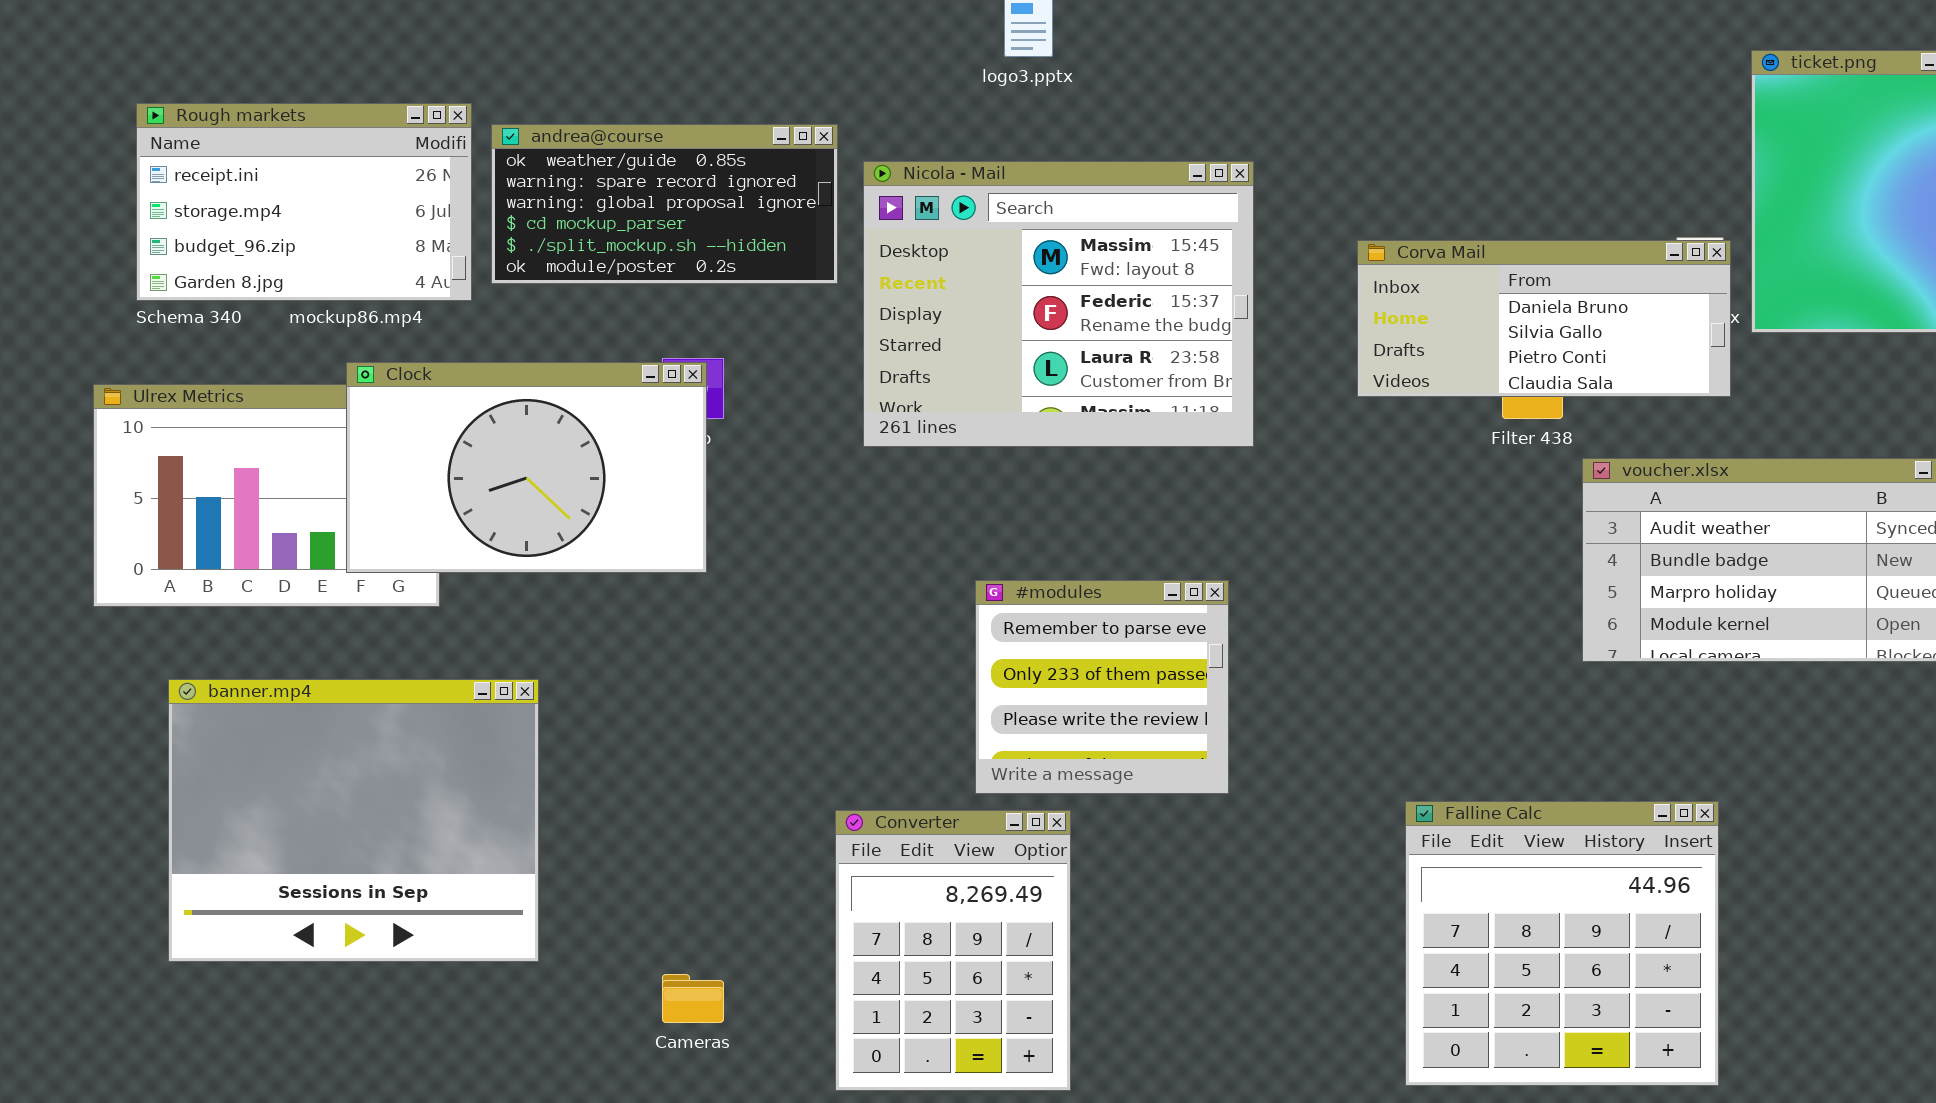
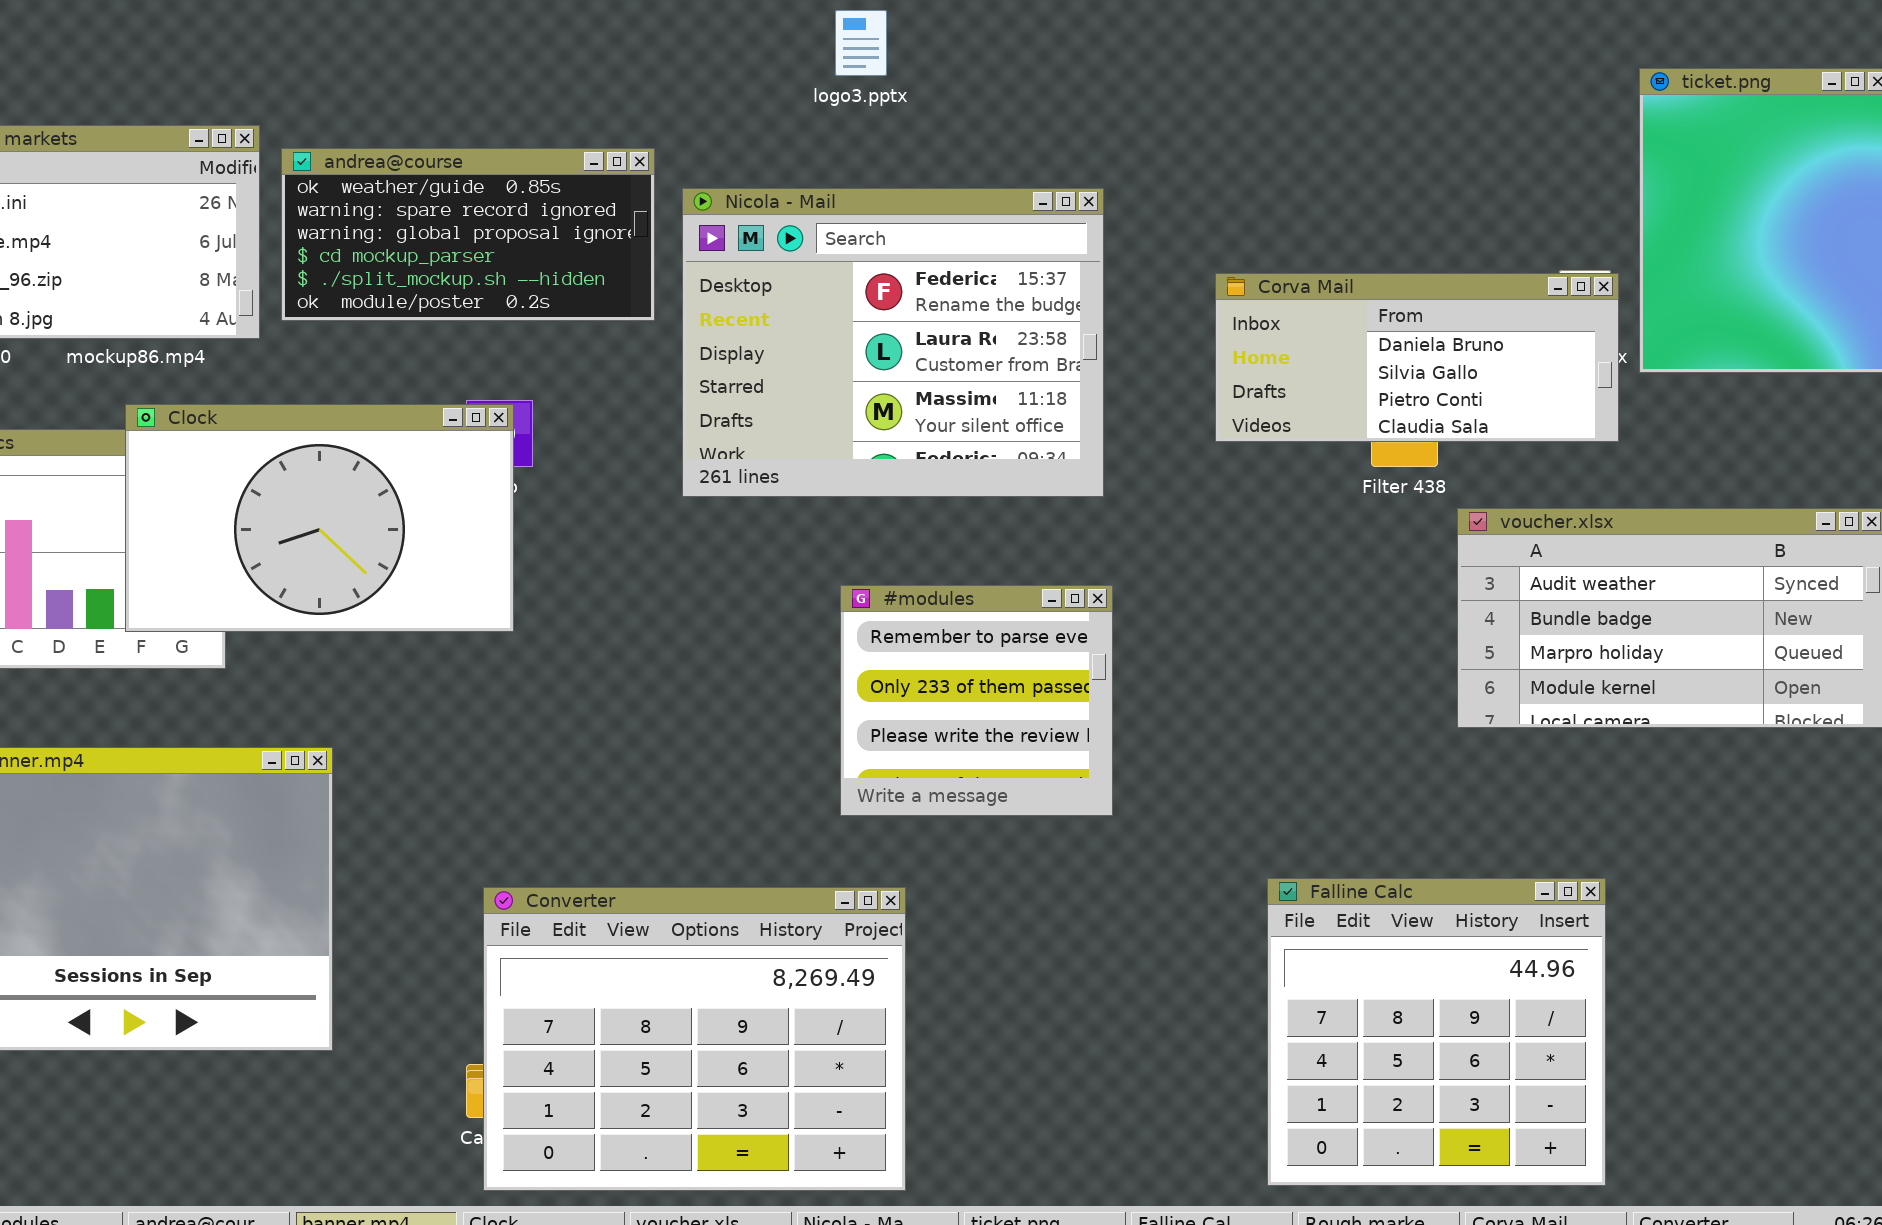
Nicola - Mail: [863,161,1254,447] -> [682,188,1104,497], scrolled down 1 row
#modules: [975,580,1229,794] -> [840,585,1113,816], moved
Converter: [835,810,1071,1091] -> [483,887,906,1191], resized

